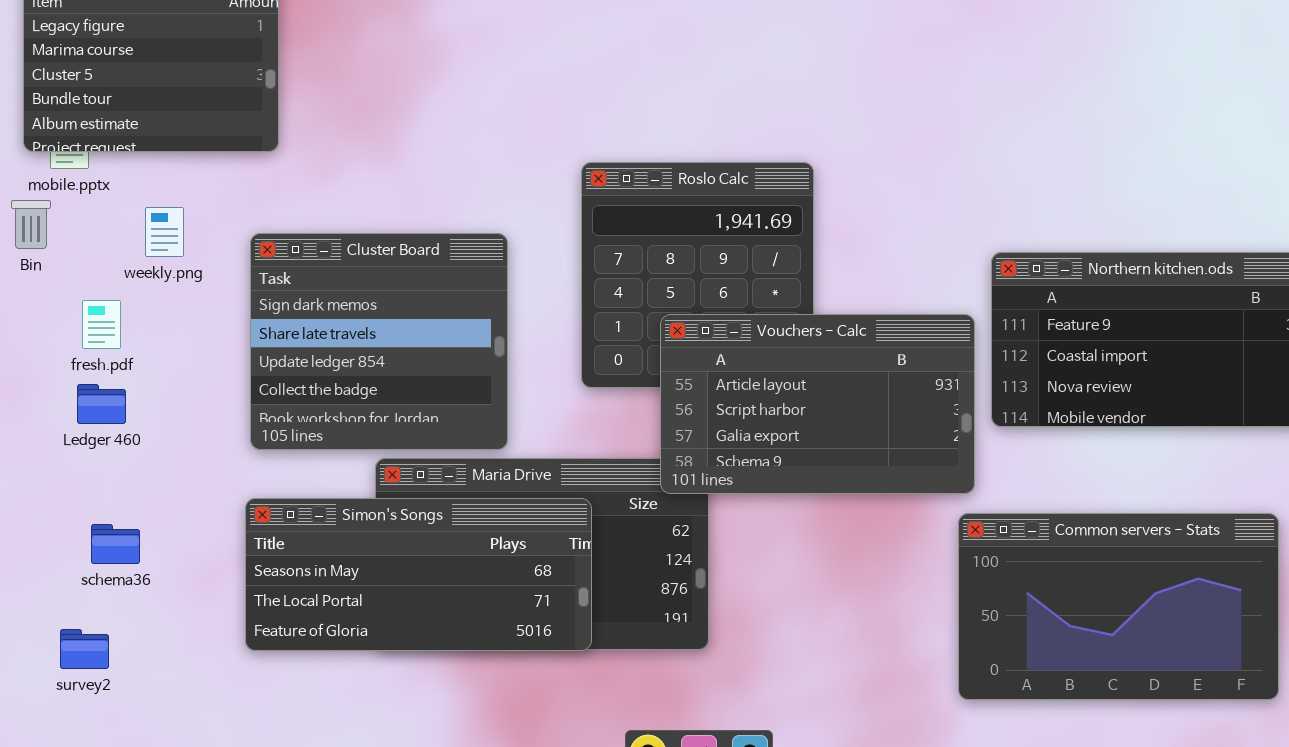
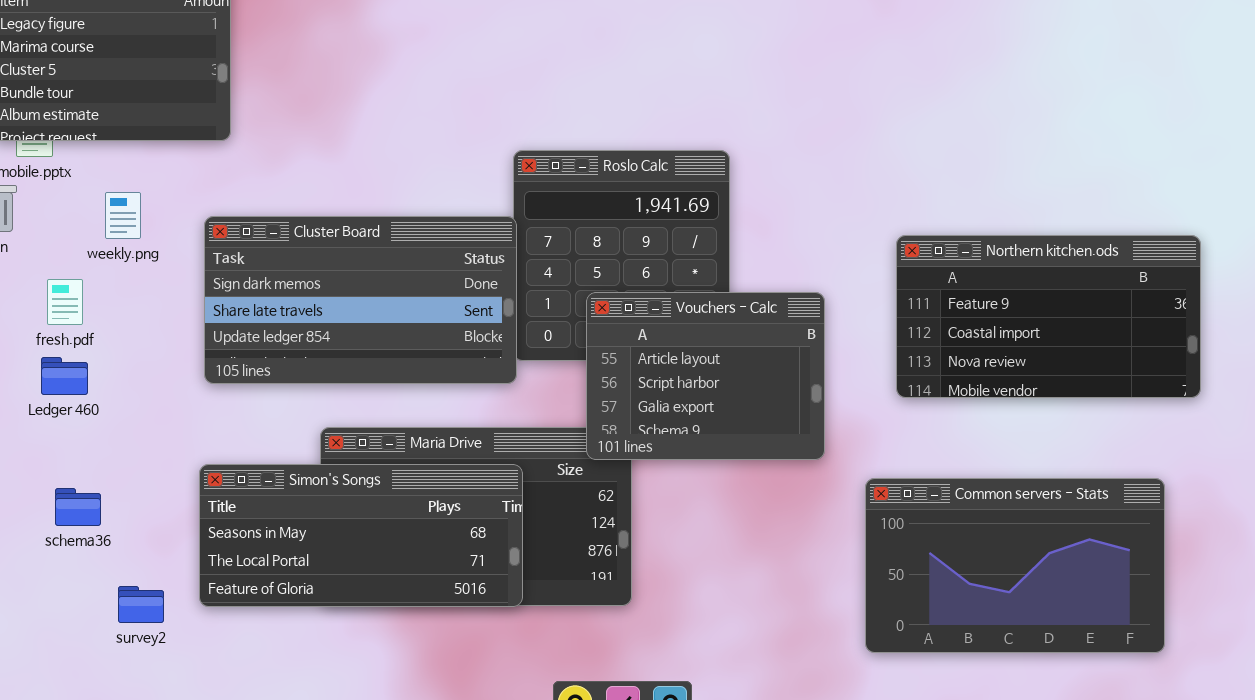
Cluster Board: [250,233,508,450] -> [204,216,517,384], resized
Vouchers - Calc: [660,314,975,494] -> [586,292,825,460], resized
survey2: [60,629,109,669] -> [118,586,164,623], moved

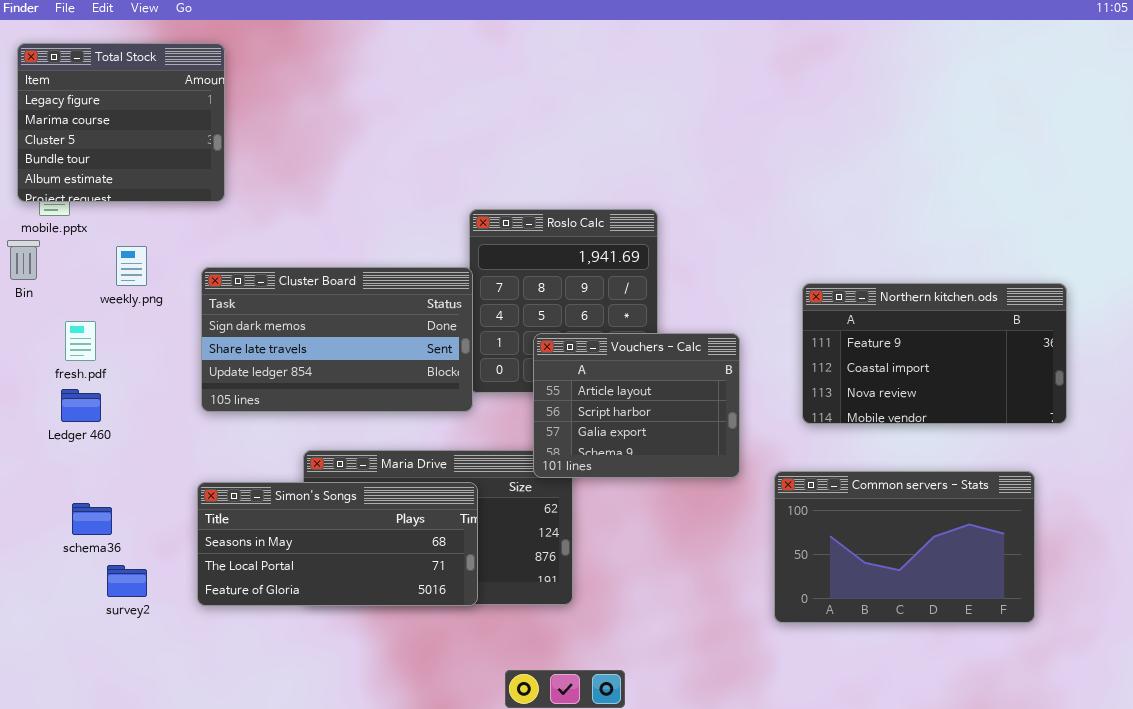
Common servers - Stats: [865,478,1165,653] -> [774,471,1035,623], moved
survey2: [118,586,164,623] -> [107,565,147,597], moved

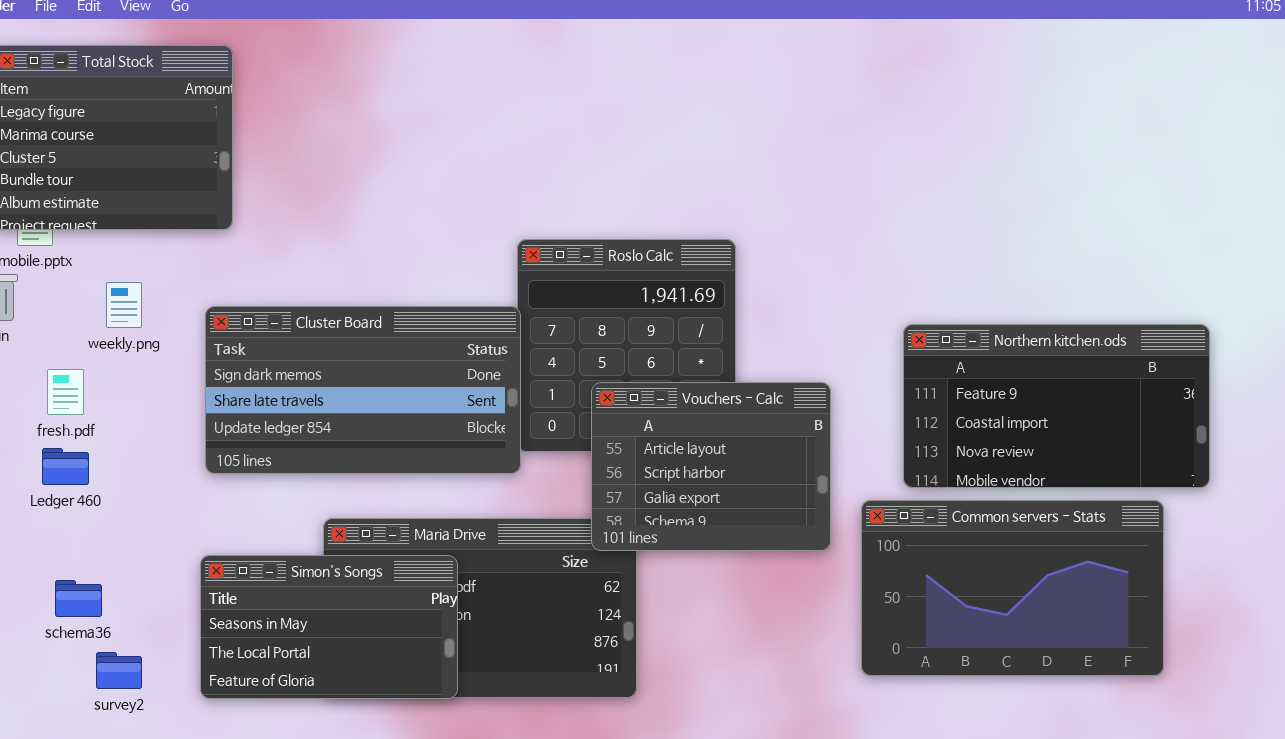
Common servers - Stats: [774,471,1035,623] -> [861,500,1164,676], moved
Simon's Songs: [197,482,478,606] -> [200,555,458,699], resized

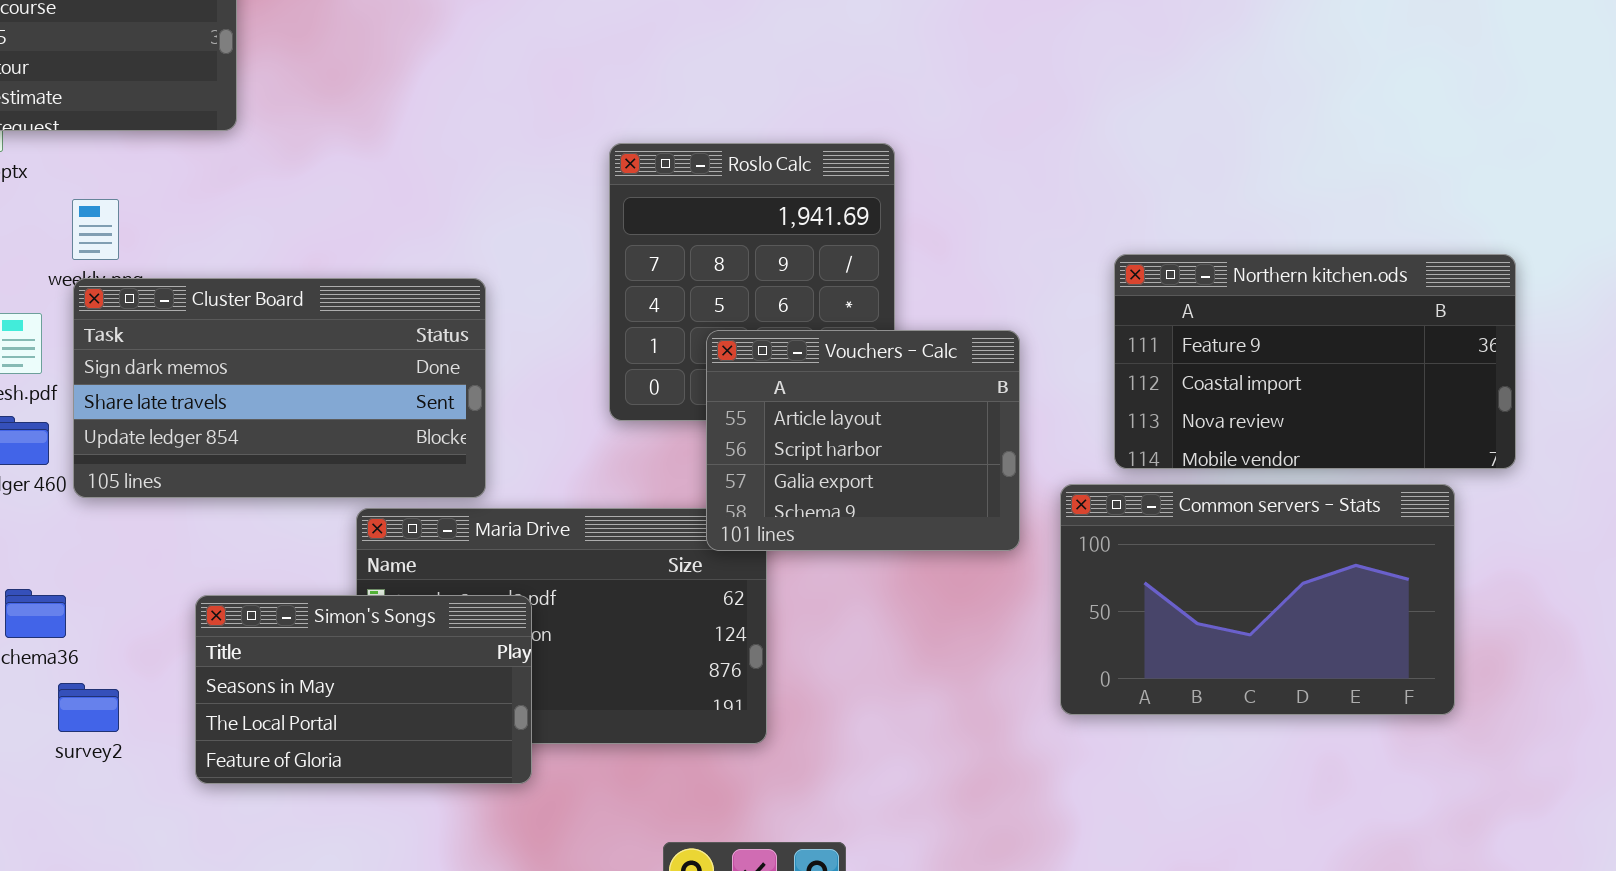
Cluster Board: [205,306,521,474] -> [73,278,486,498], moved
Simon's Songs: [200,555,458,699] -> [195,595,532,784], moved

